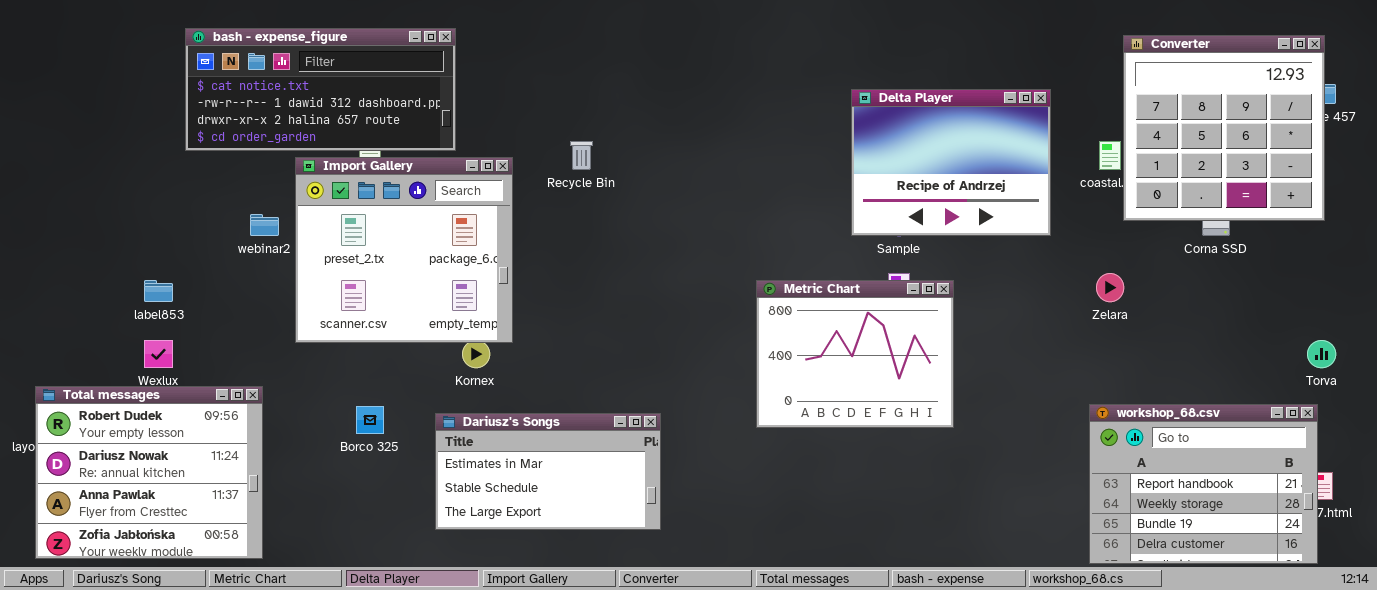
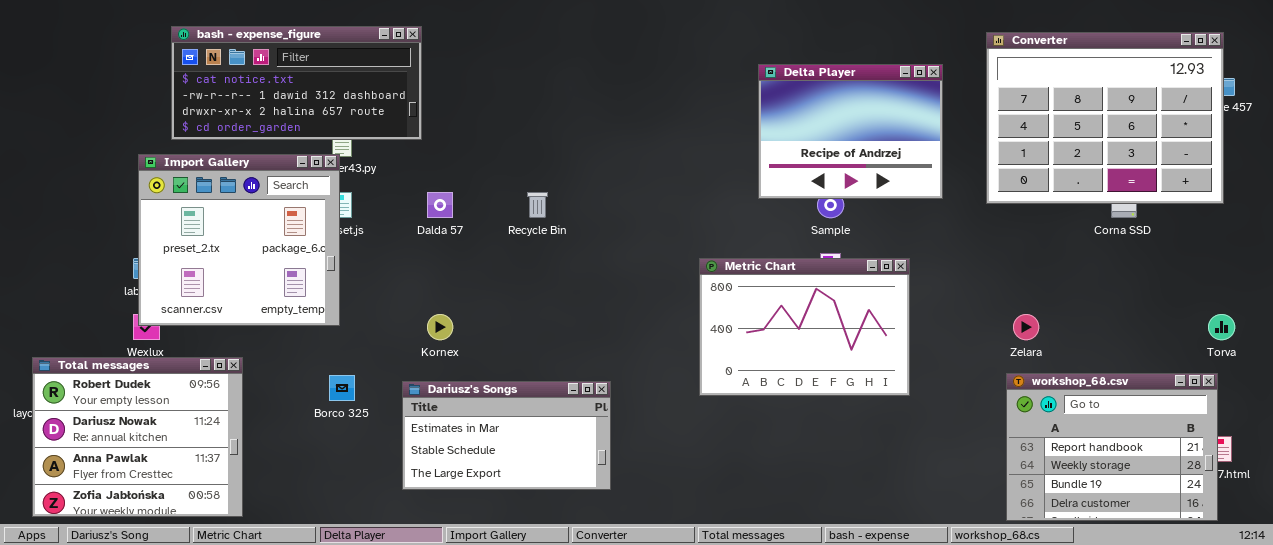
Converter: [1123,35,1325,221] -> [986,32,1224,204], resized
Delta Player: [851,89,1051,236] -> [758,64,943,199], moved
Recycle Bin: [570,141,593,170] -> [527,192,548,218], moved
Import Gallery: [295,157,513,343] -> [138,154,340,326], moved
Zelara: [1096,273,1124,302] -> [1013,314,1039,340], moved
Metric Chart: [756,280,954,428] -> [699,258,910,396], resized

